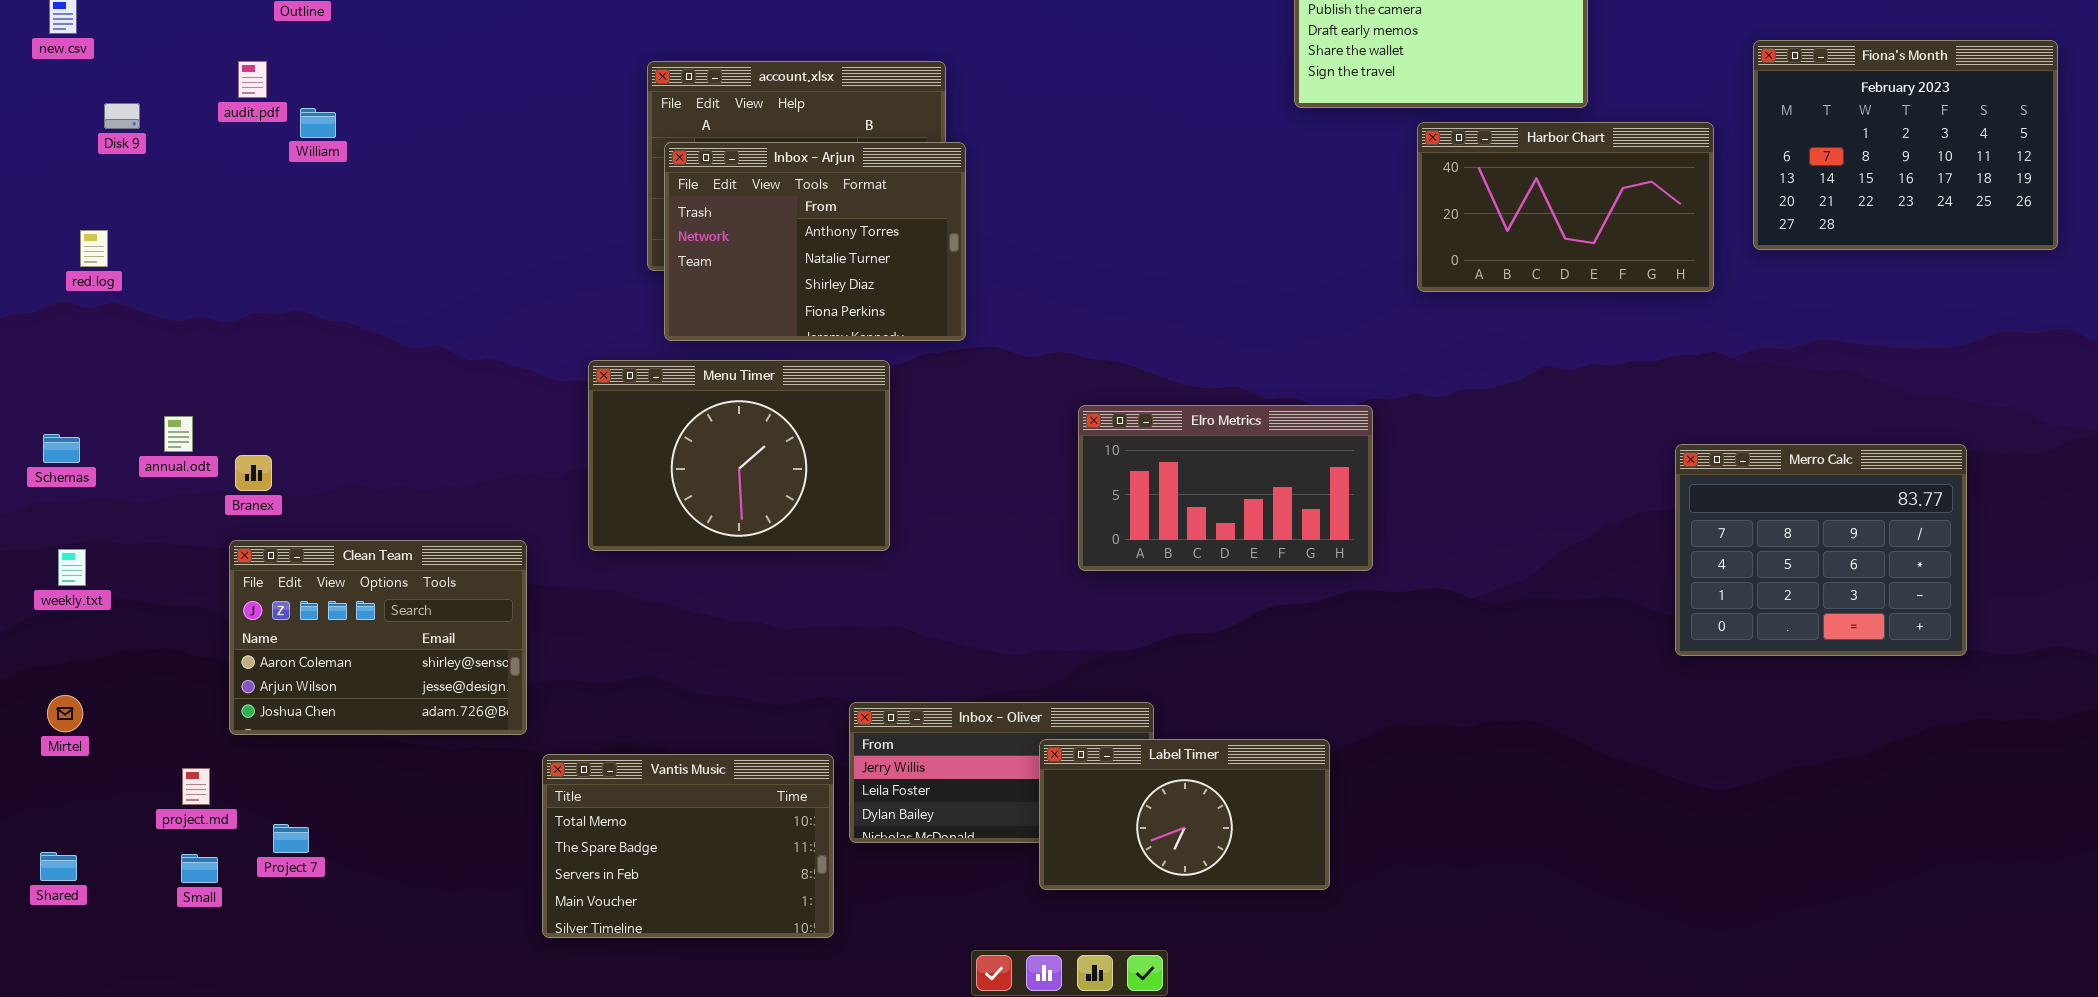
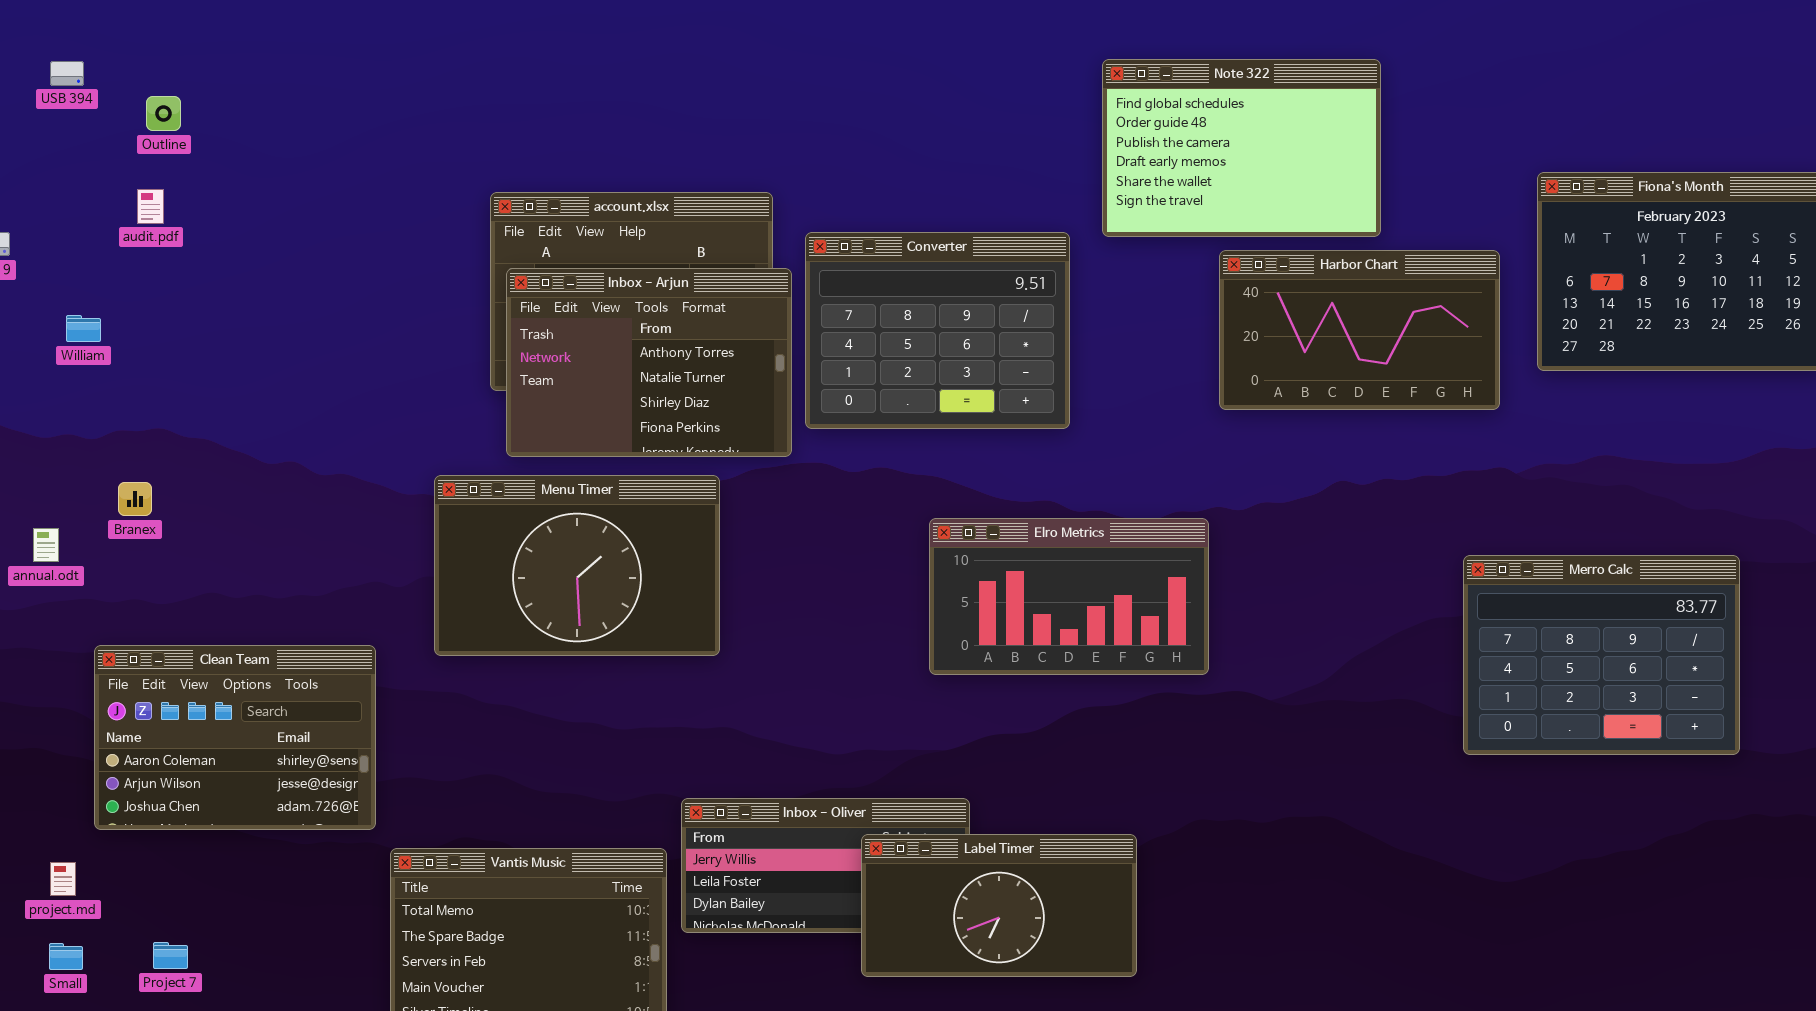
audit.pdf: [238,61,267,98] -> [137,189,164,224], moved
Converter: none -> [805,232,1070,429], opened
William: [300,108,336,138] -> [66,315,101,342], moved
Elro Metrics: [1078,405,1373,571] -> [929,518,1209,675], moved
Branex: [235,455,272,491] -> [118,482,152,516], moved
Project 7: [273,824,309,853] -> [153,942,188,969], moved

